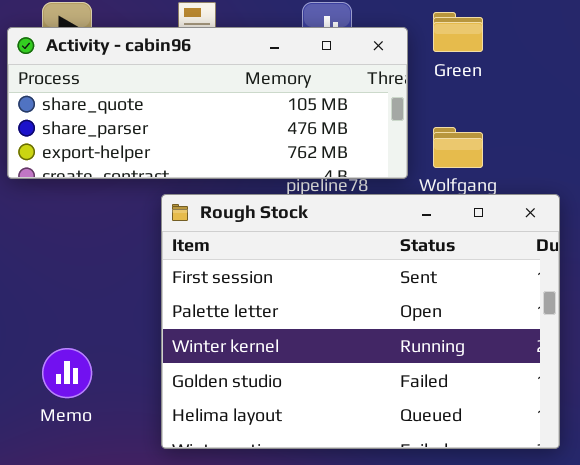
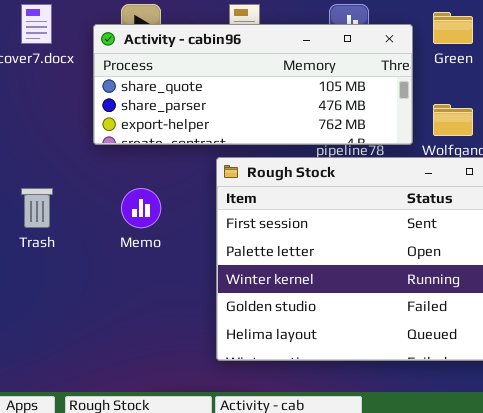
Memo: [42,348,92,398] -> [121,188,161,228], moved

